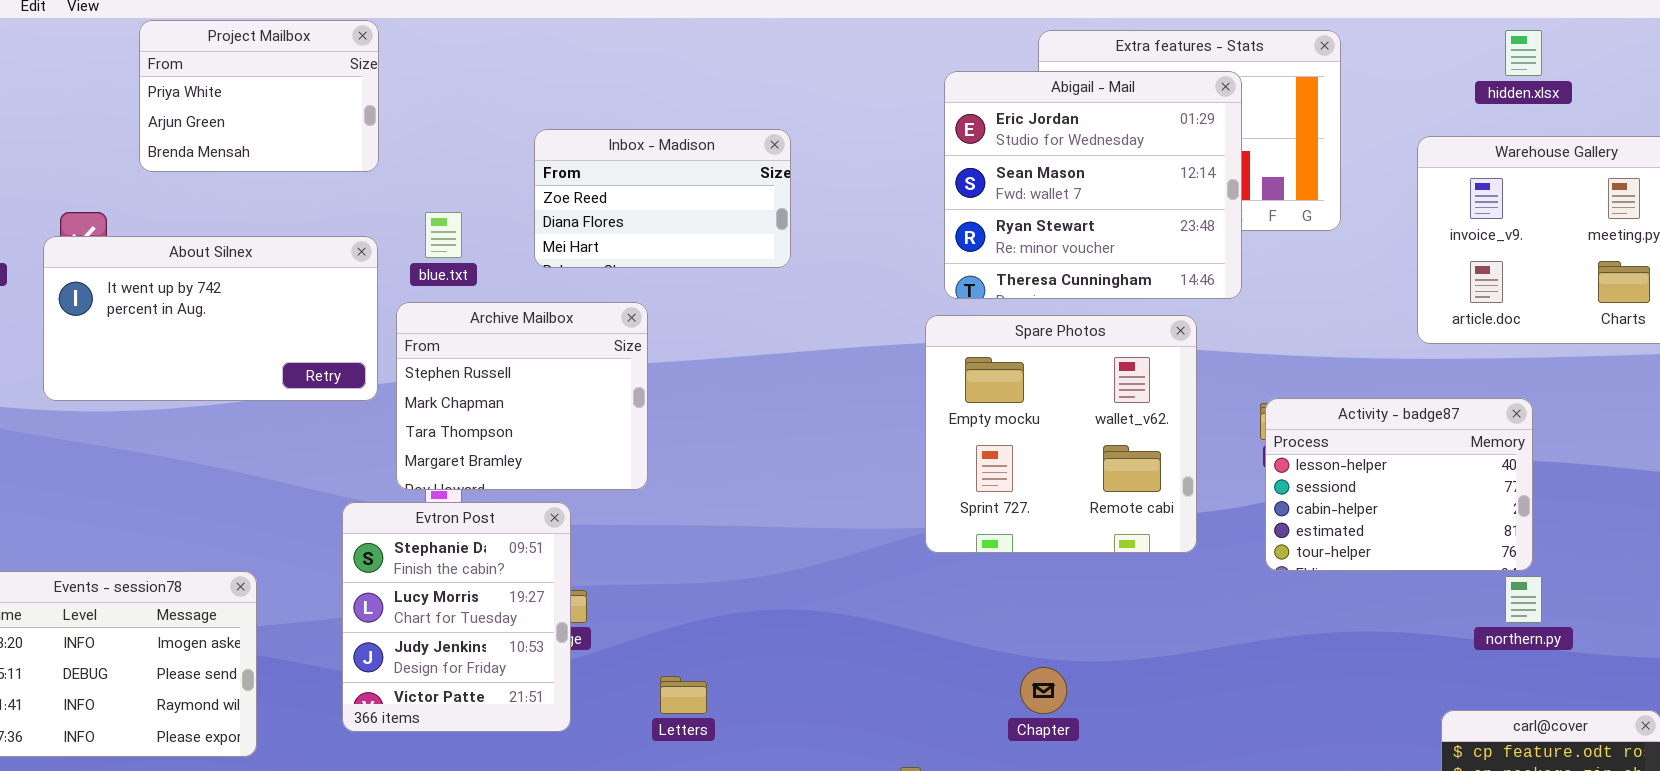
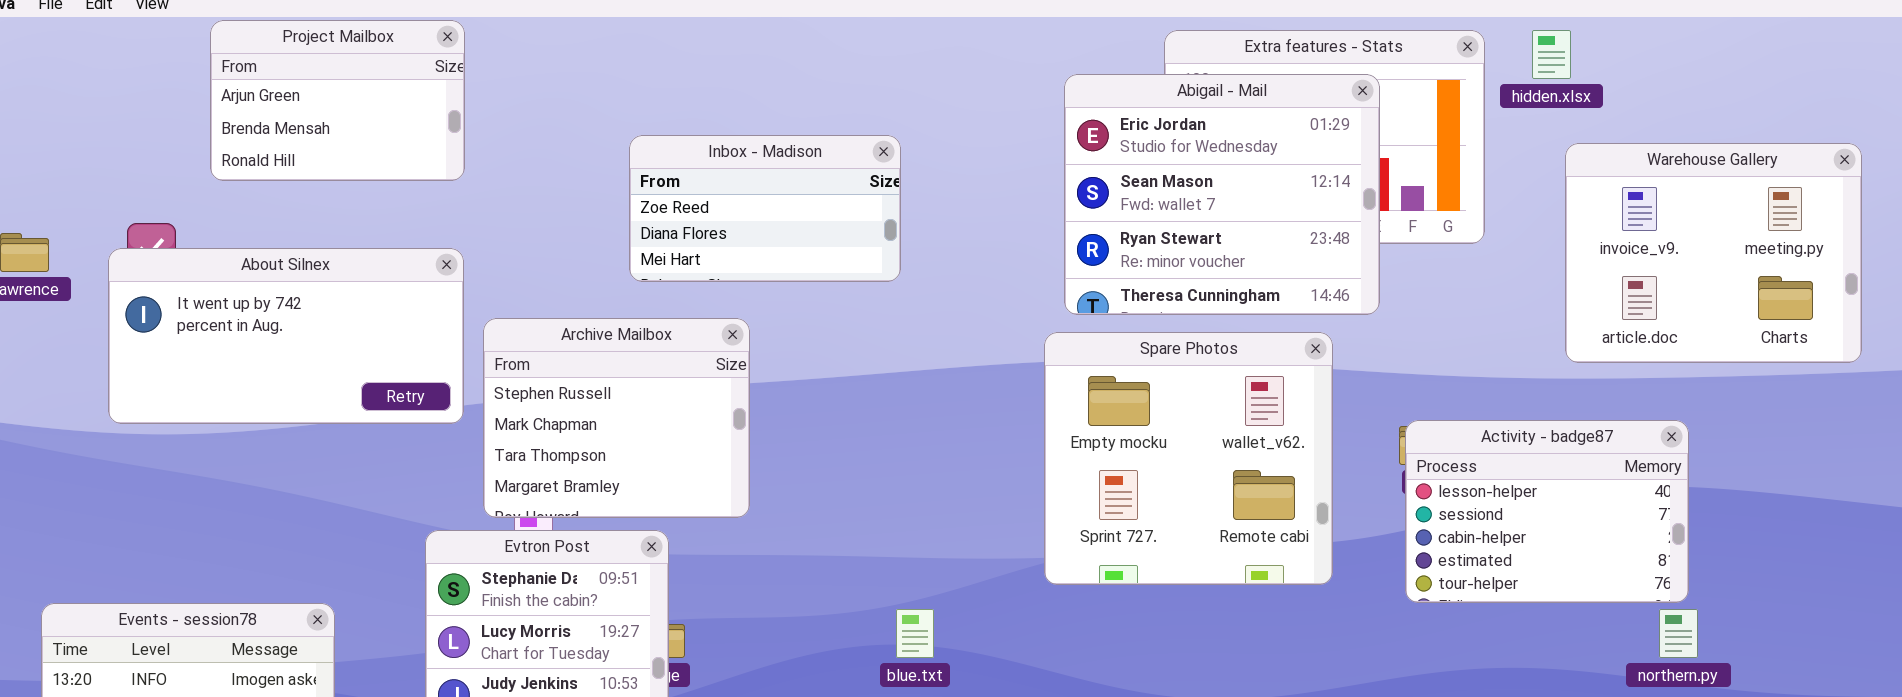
Project Mailbox: [139,20,379,172] -> [210,20,465,181], scrolled down 1 row
hidden.xlsx: [1505,30,1542,76] -> [1532,30,1571,79], moved
blue.txt: [425,212,462,258] -> [896,609,934,658], moved

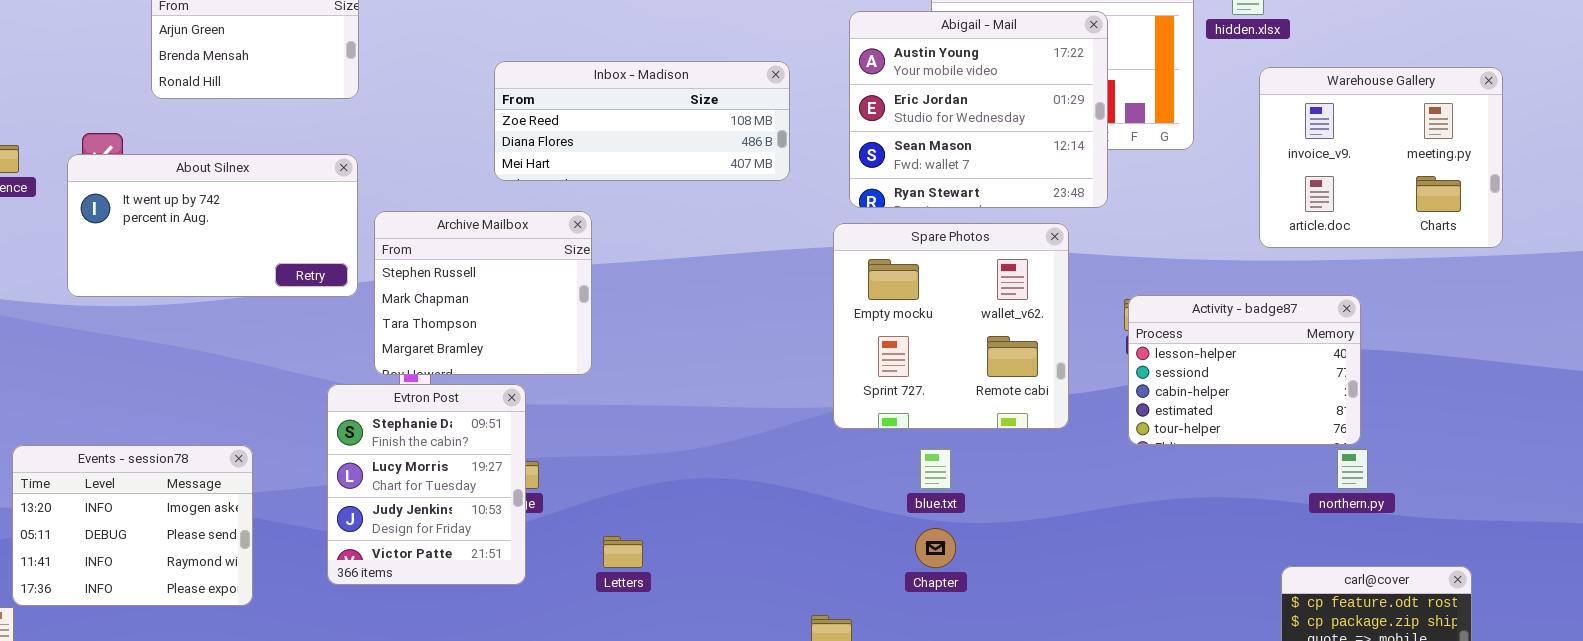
Abigail - Mail: [1064,74,1380,315] -> [849,11,1108,208], scrolled up 1 row
Inbox - Madison: [629,135,901,282] -> [494,61,790,181], resized
blue.txt: [896,609,934,658] -> [920,449,951,489], moved

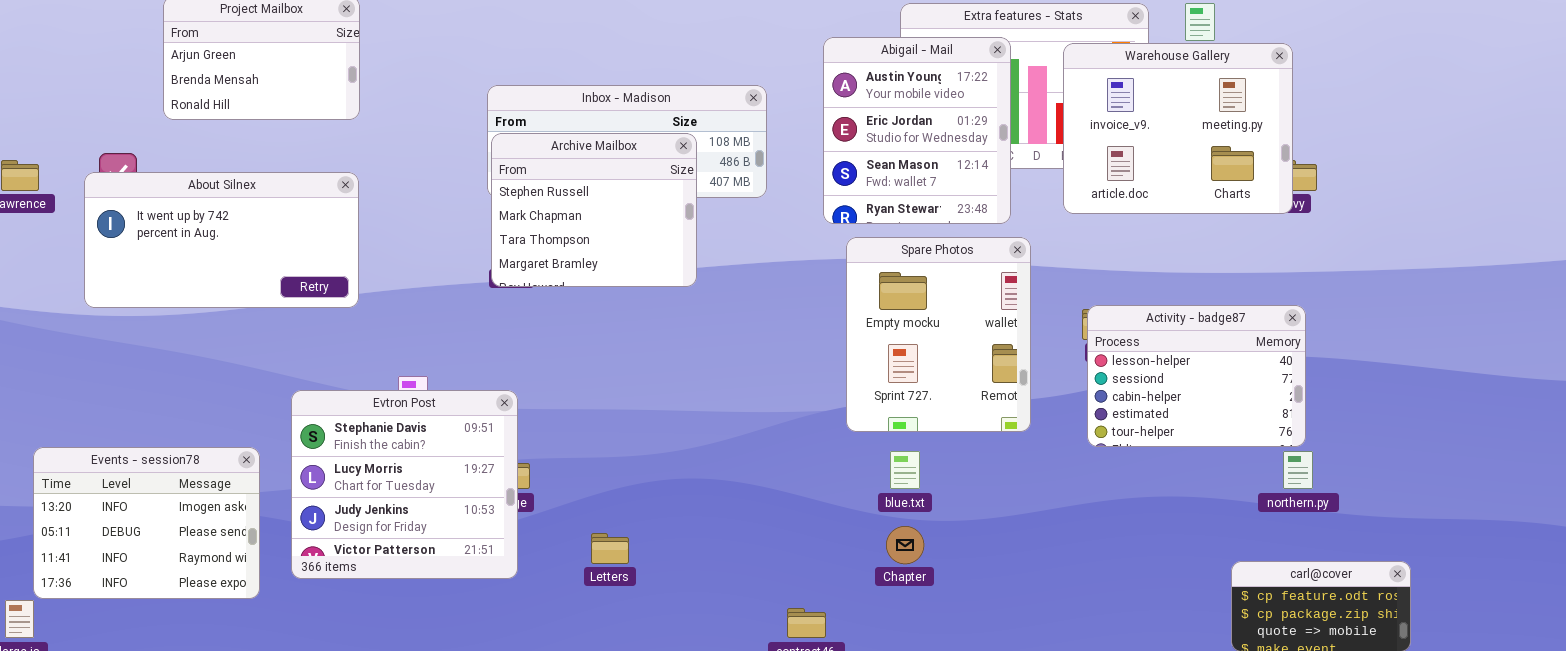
Abigail - Mail: [849,11,1108,208] -> [823,37,1011,224], resized
Warehouse Gallery: [1259,67,1503,248] -> [1063,43,1293,214], moved
Archive Mailbox: [374,211,592,375] -> [491,133,697,287], moved
Spare Photos: [833,223,1069,429] -> [846,237,1031,432], resized
Evtron Post: [327,384,526,585] -> [291,390,518,579], resized

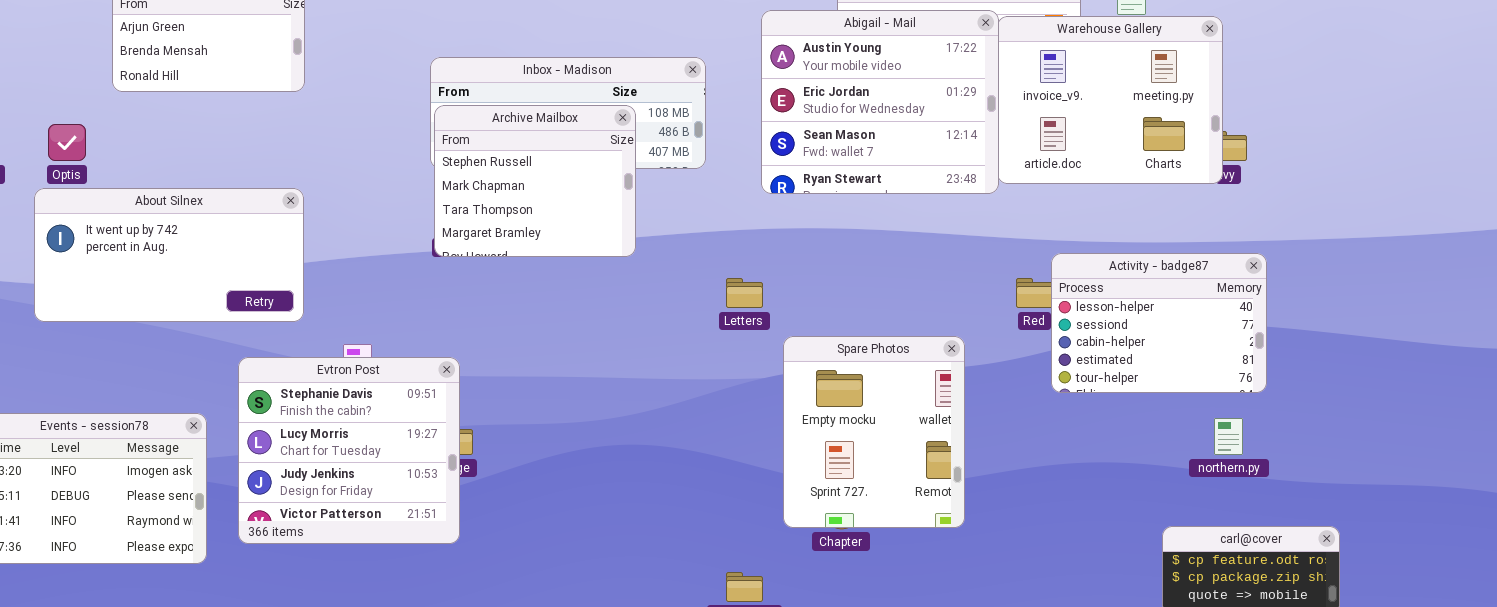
Abigail - Mail: [823,37,1011,224] -> [761,10,999,194], resized
About Silnex: [84,172,359,308] -> [34,188,304,322], moved
Spare Photos: [846,237,1031,432] -> [783,336,965,528], moved
Activity - badge87: [1087,305,1306,447] -> [1051,253,1267,393], moved
Letters: [591,533,629,564] -> [726,278,763,308], moved

